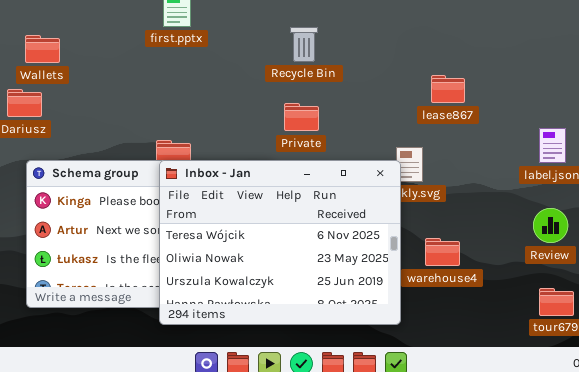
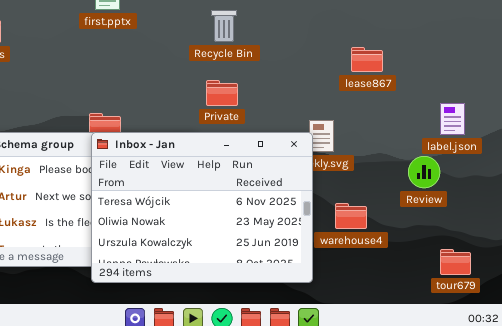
lease867: [431,75,465,103] -> [351,47,383,72], moved
Review: [533,208,568,243] -> [408,156,440,188], moved

